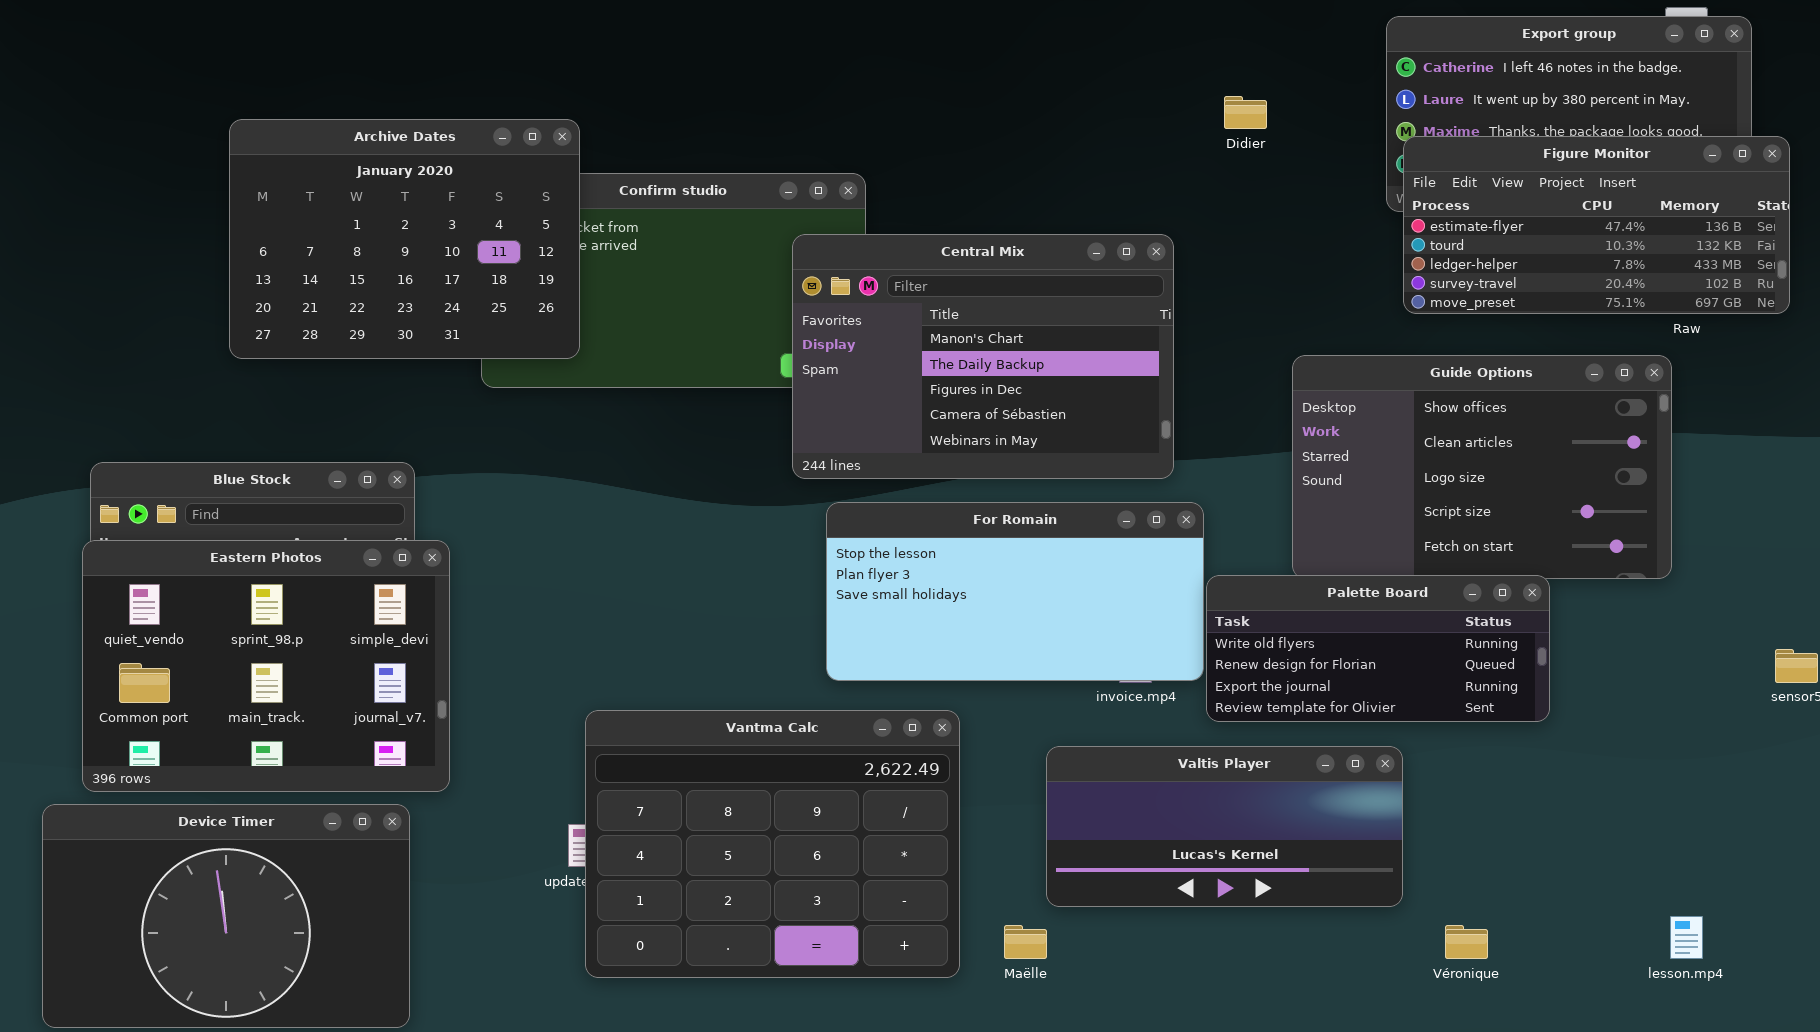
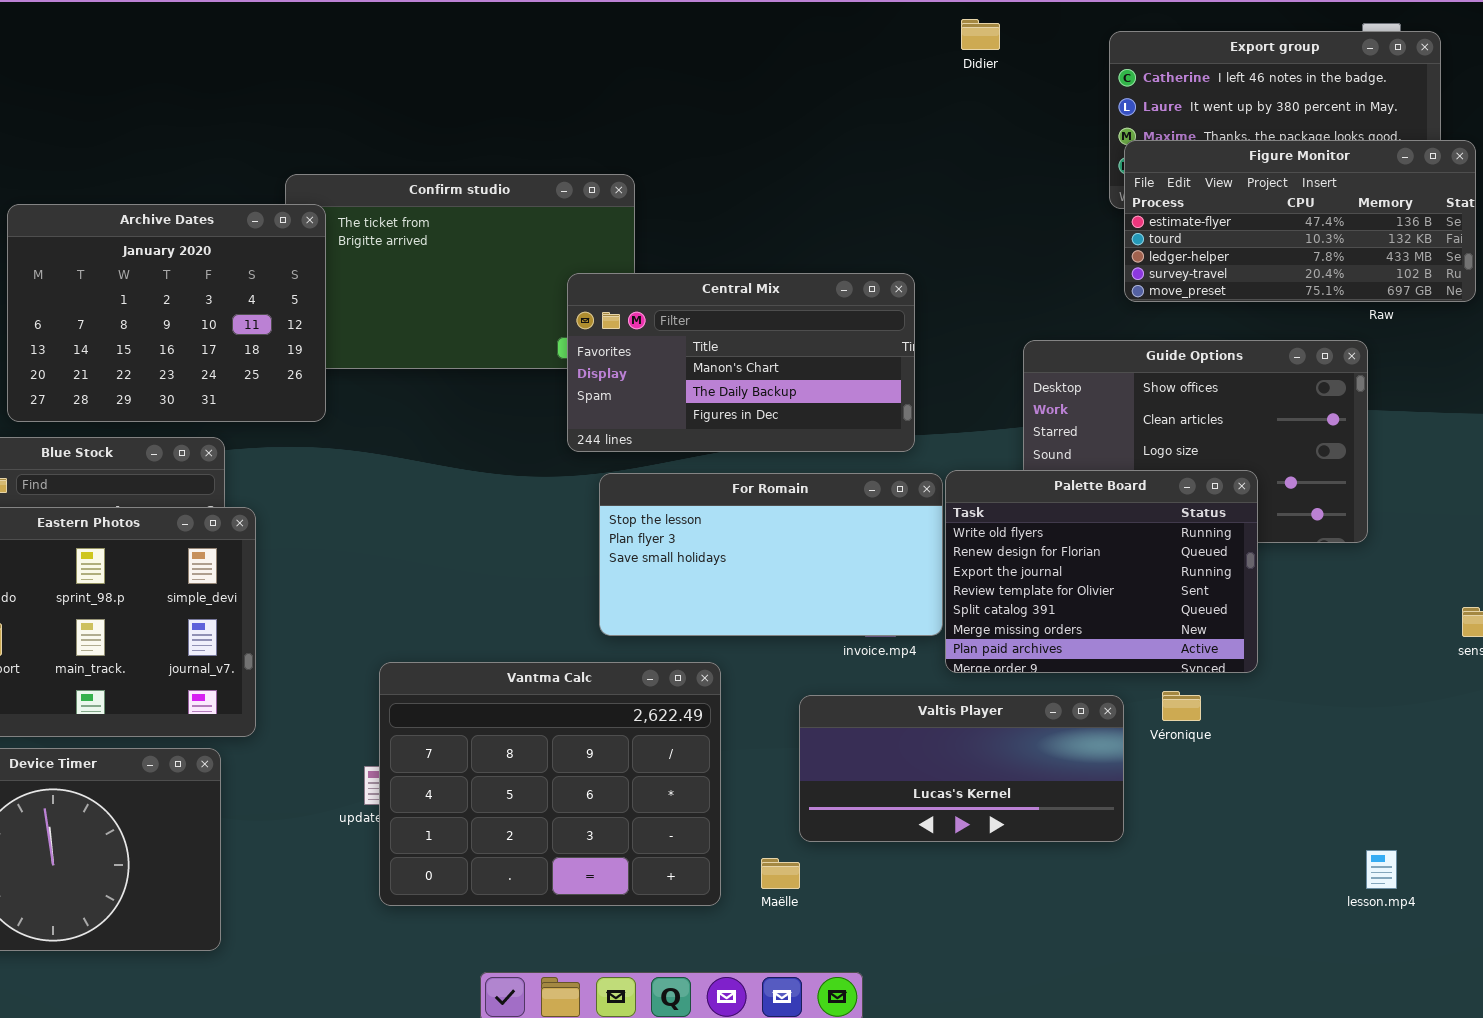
Didier: [1224,96,1267,129] -> [961,19,1000,50], moved
Archive Dates: [229,119,580,359] -> [7,204,326,422], moved
Central Mix: [792,234,1174,479] -> [567,273,915,452], resized
Palette Board: [1206,575,1550,722] -> [945,470,1258,673], resized
Véronique: [1445,925,1488,959] -> [1162,691,1201,721], moved

